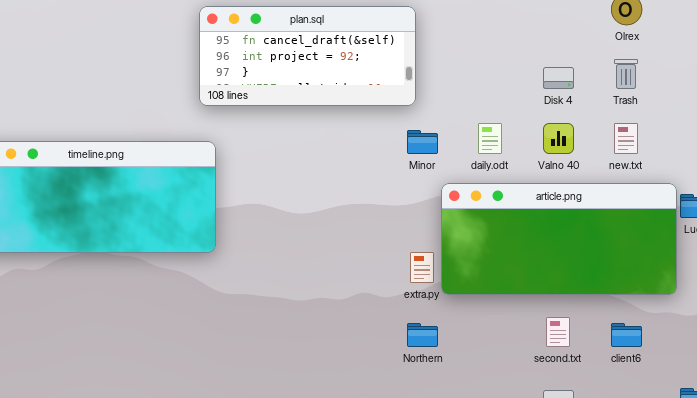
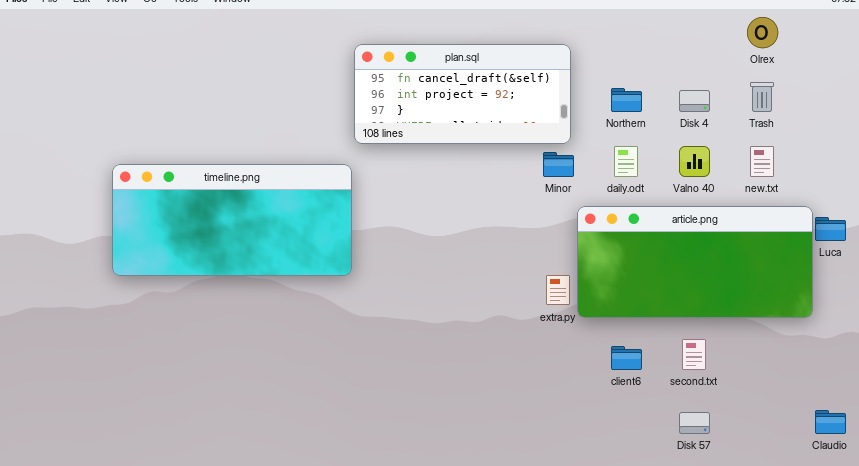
plan.sql: [199,6,416,106] -> [354,44,571,144], moved
Northern: [407,323,438,347] -> [611,88,642,112], moved
client6: [611,323,642,347] -> [611,346,642,370], moved

